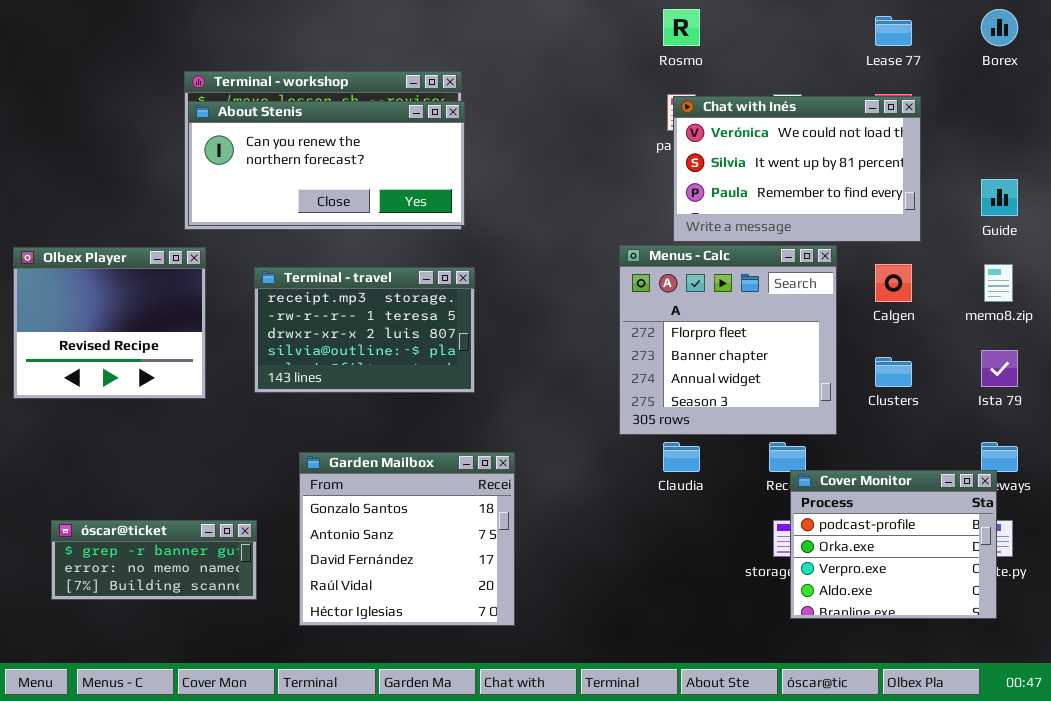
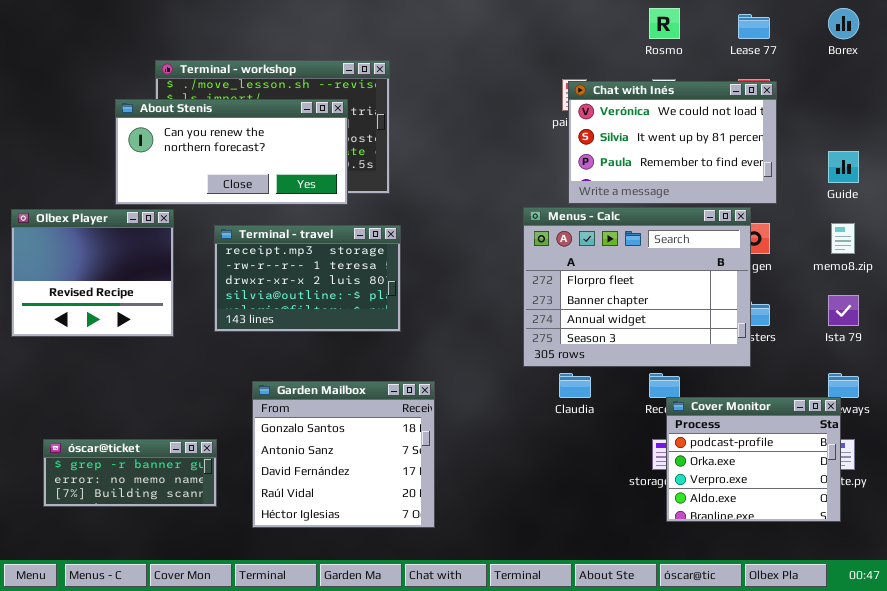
Rosmo: [663,9,700,46] -> [649,8,680,39], moved
About Stenis: [188,101,465,226] -> [115,99,348,205], moved
Menus - Calc: [619,245,837,435] -> [523,207,751,367], resized

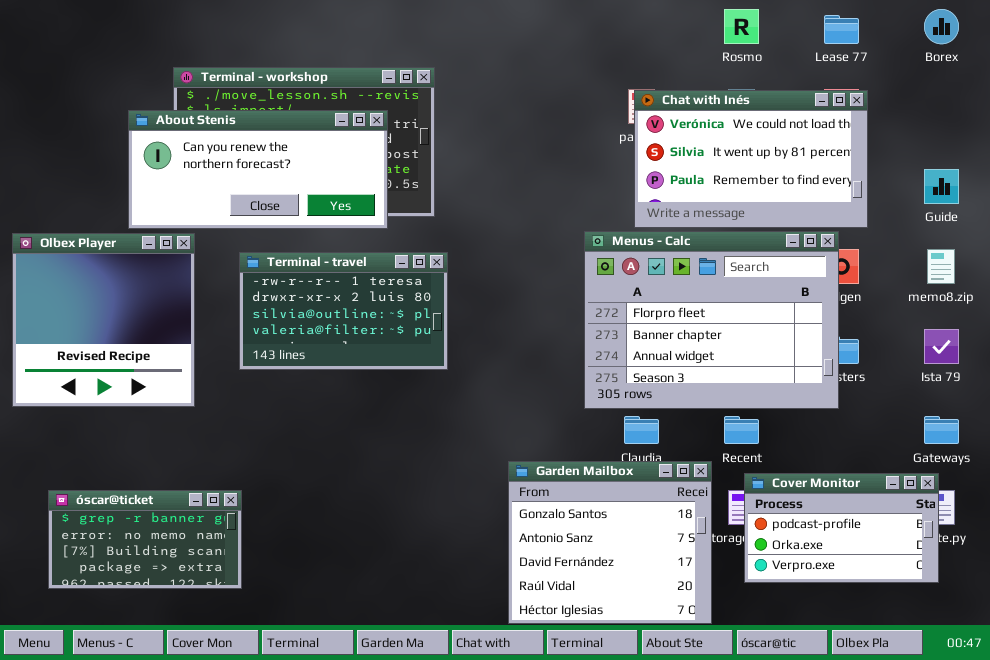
Olbex Player: [11,209,174,337] -> [12,233,195,407], resized
Terminal - travel: [214,225,401,332] -> [239,252,448,370], scrolled down 1 row
Garden Mailbox: [252,381,435,528] -> [508,461,712,624], moved
Cover Monitor: [666,397,841,522] -> [744,473,939,583], resized
óscar@ticket: [43,439,217,507] -> [48,490,242,589], resized

